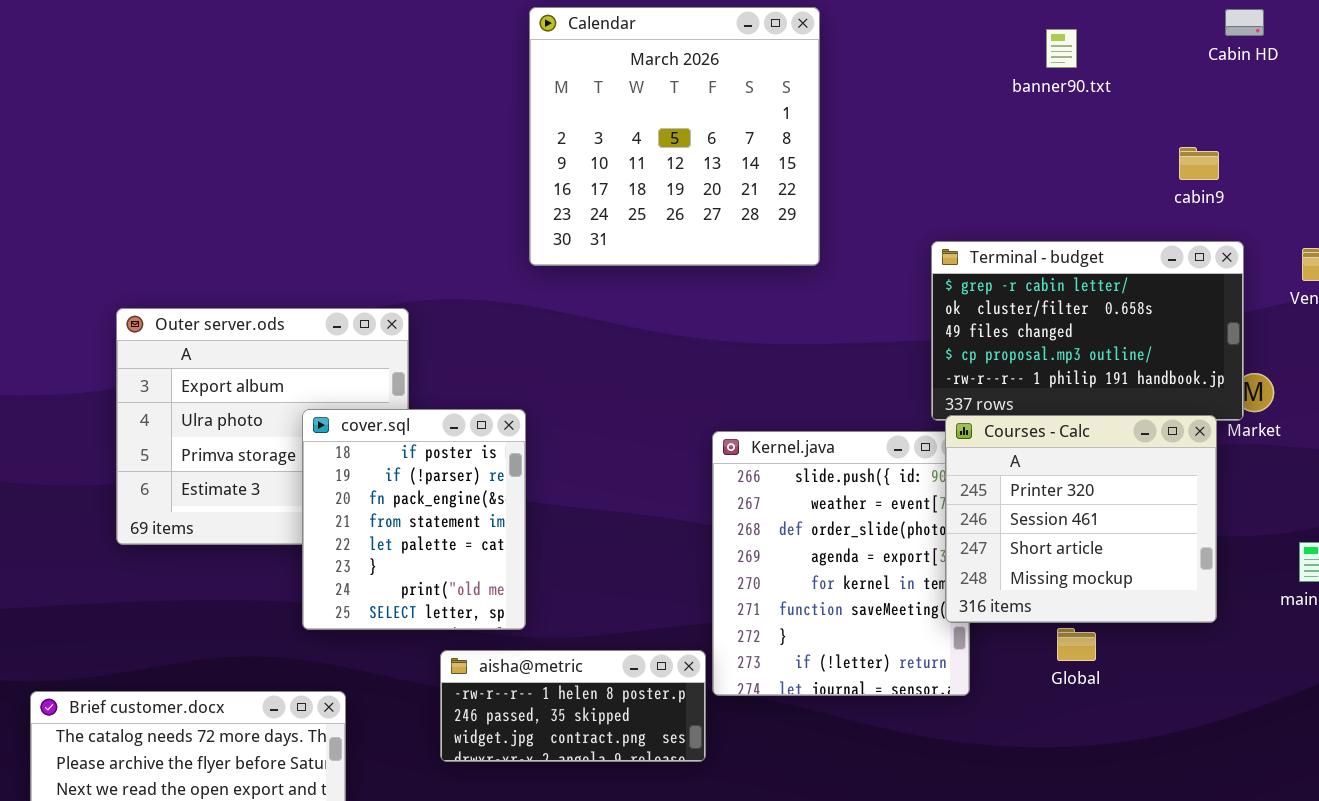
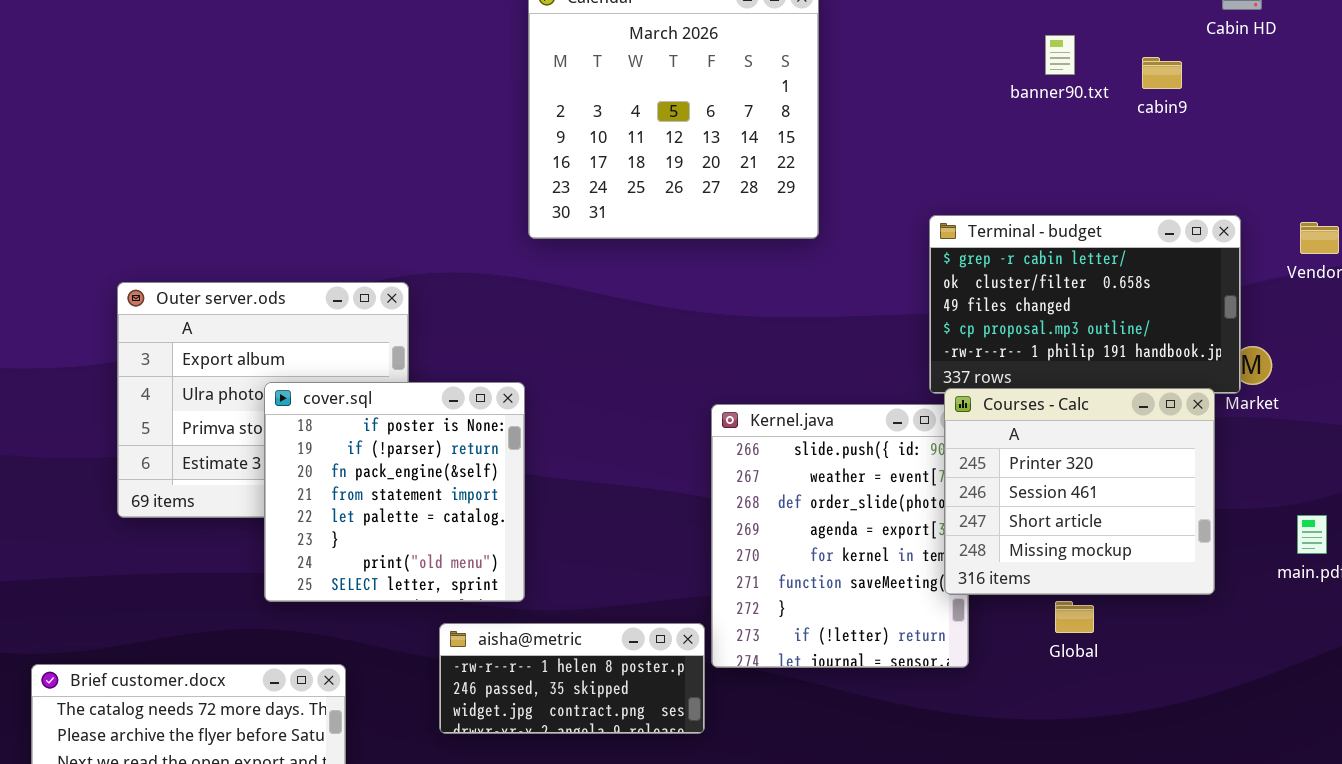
banner90.txt: [1046,29,1077,68] -> [1045,35,1075,75], moved
cabin9: [1179,147,1219,180] -> [1142,57,1182,89], moved
cover.sql: [302,409,526,630] -> [264,382,525,602], resized

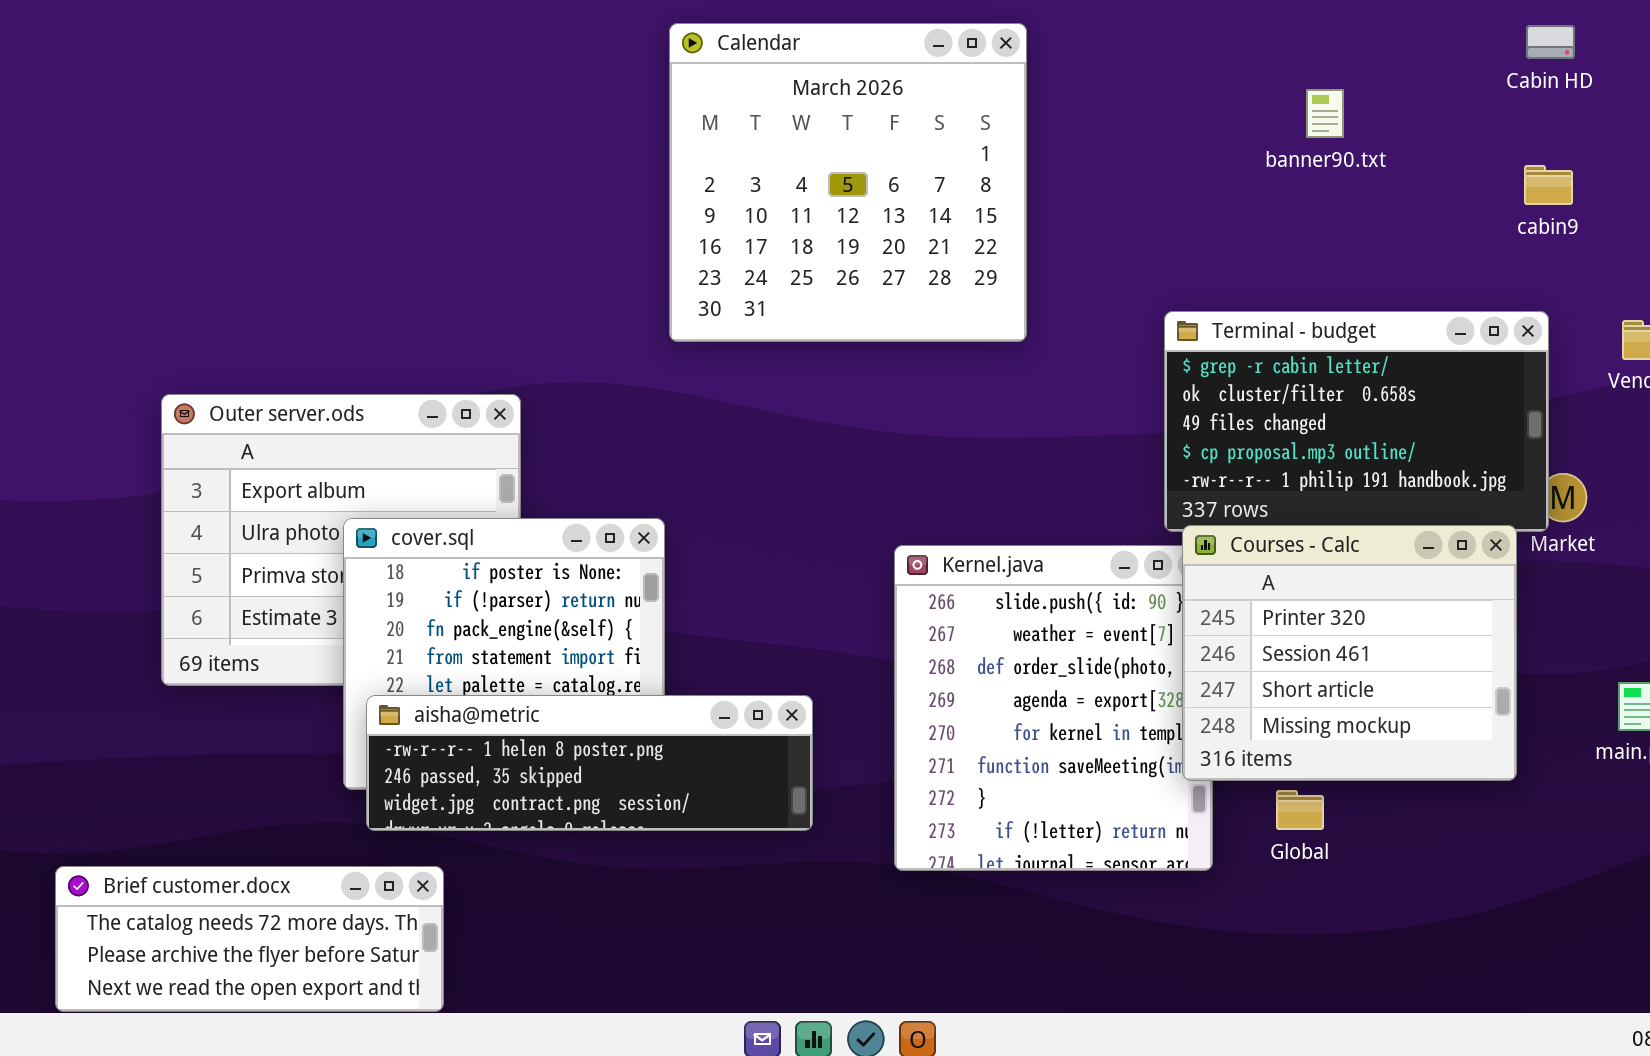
cabin9: [1142,57,1182,89] -> [1524,165,1573,205], moved
Global: [1055,601,1094,633] -> [1276,790,1324,830], moved
aisha@metric: [439,623,705,734] -> [366,695,813,831], moved, resized

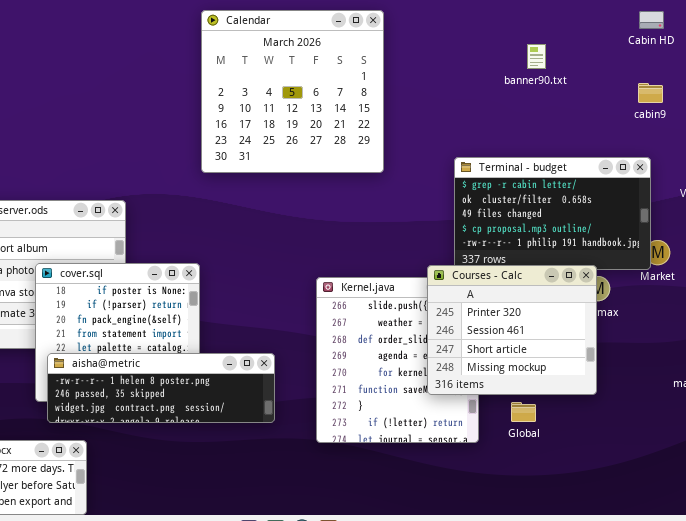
Courses - Calc: [1182,525,1517,781] -> [427,265,597,395], moved

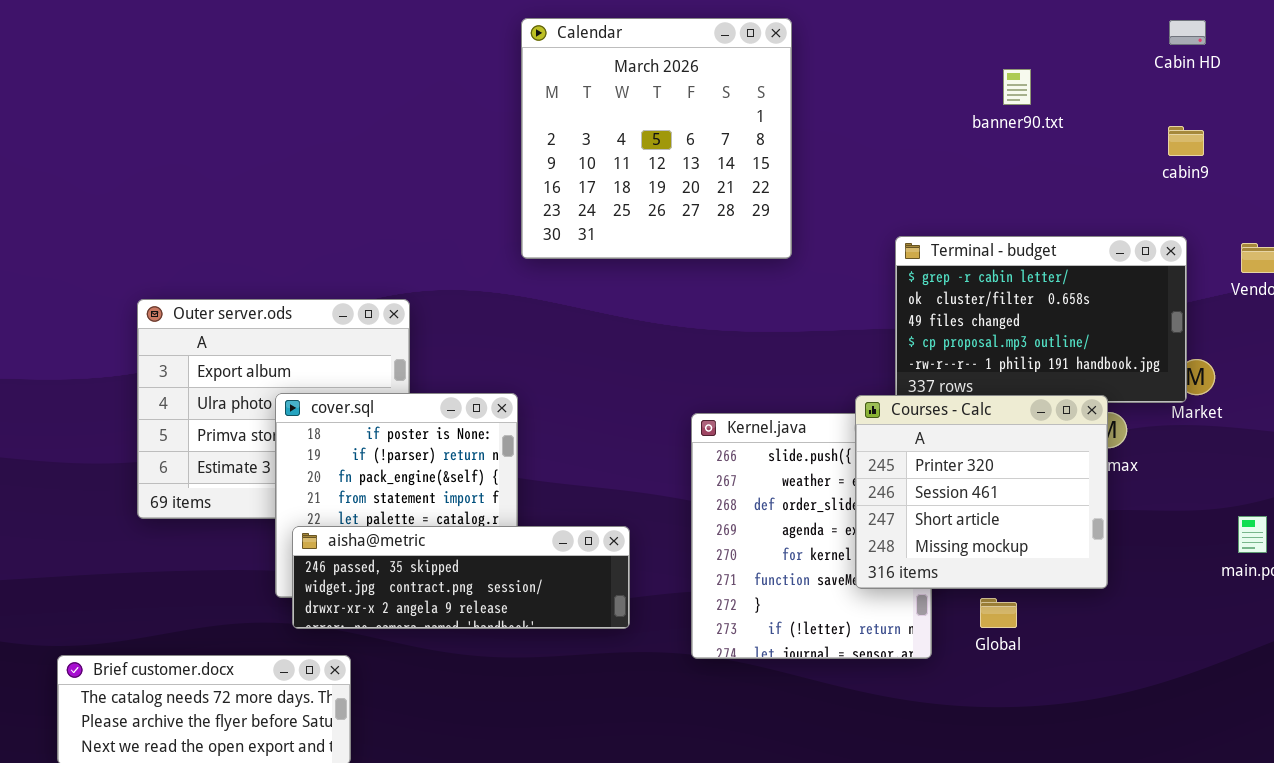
aisha@metric: [47,353,275,423] -> [292,526,630,629], scrolled down 1 row

